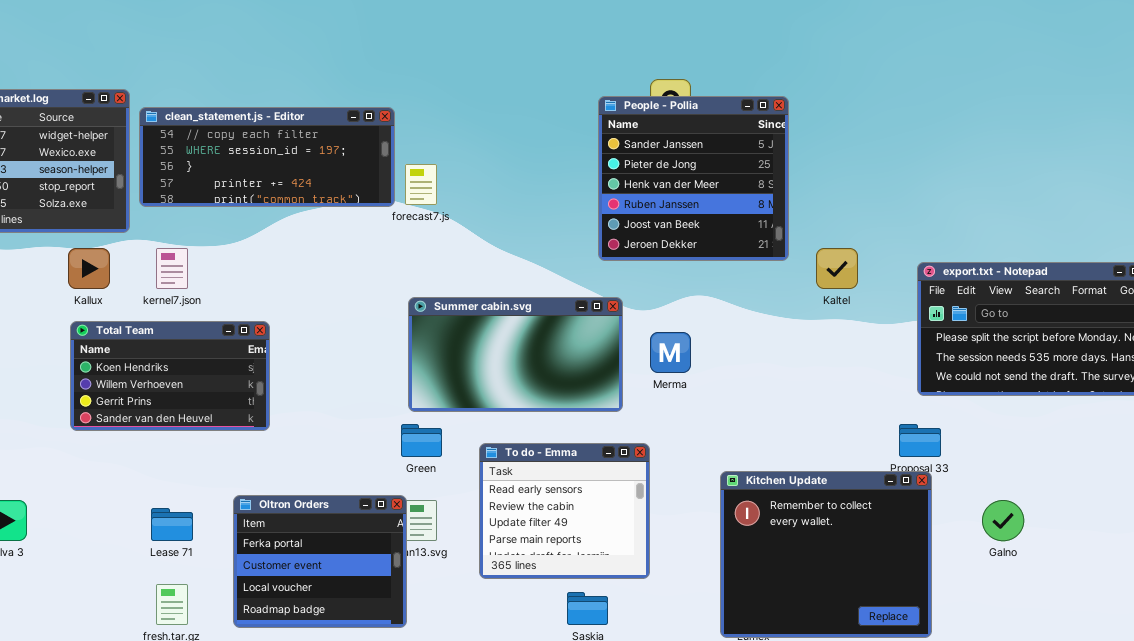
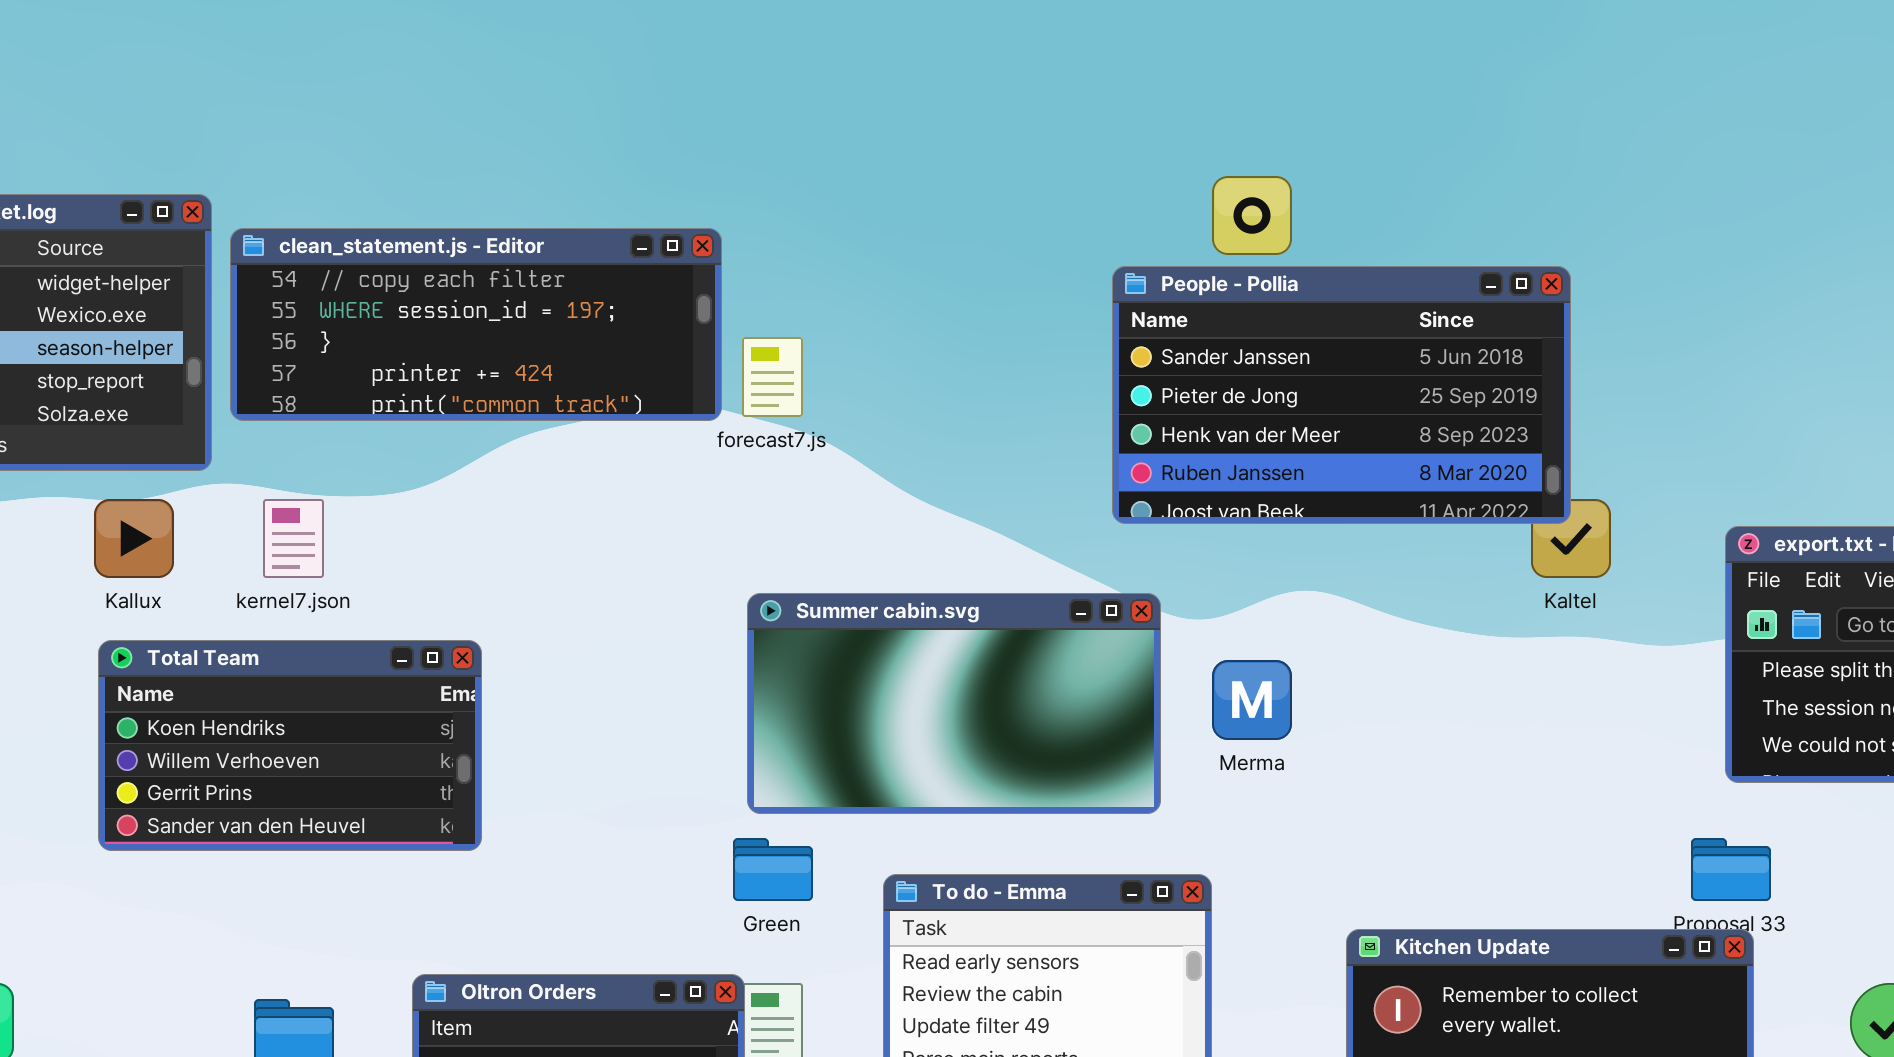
People - Pollia: [598,96,789,261] -> [1112,266,1571,524], resized

